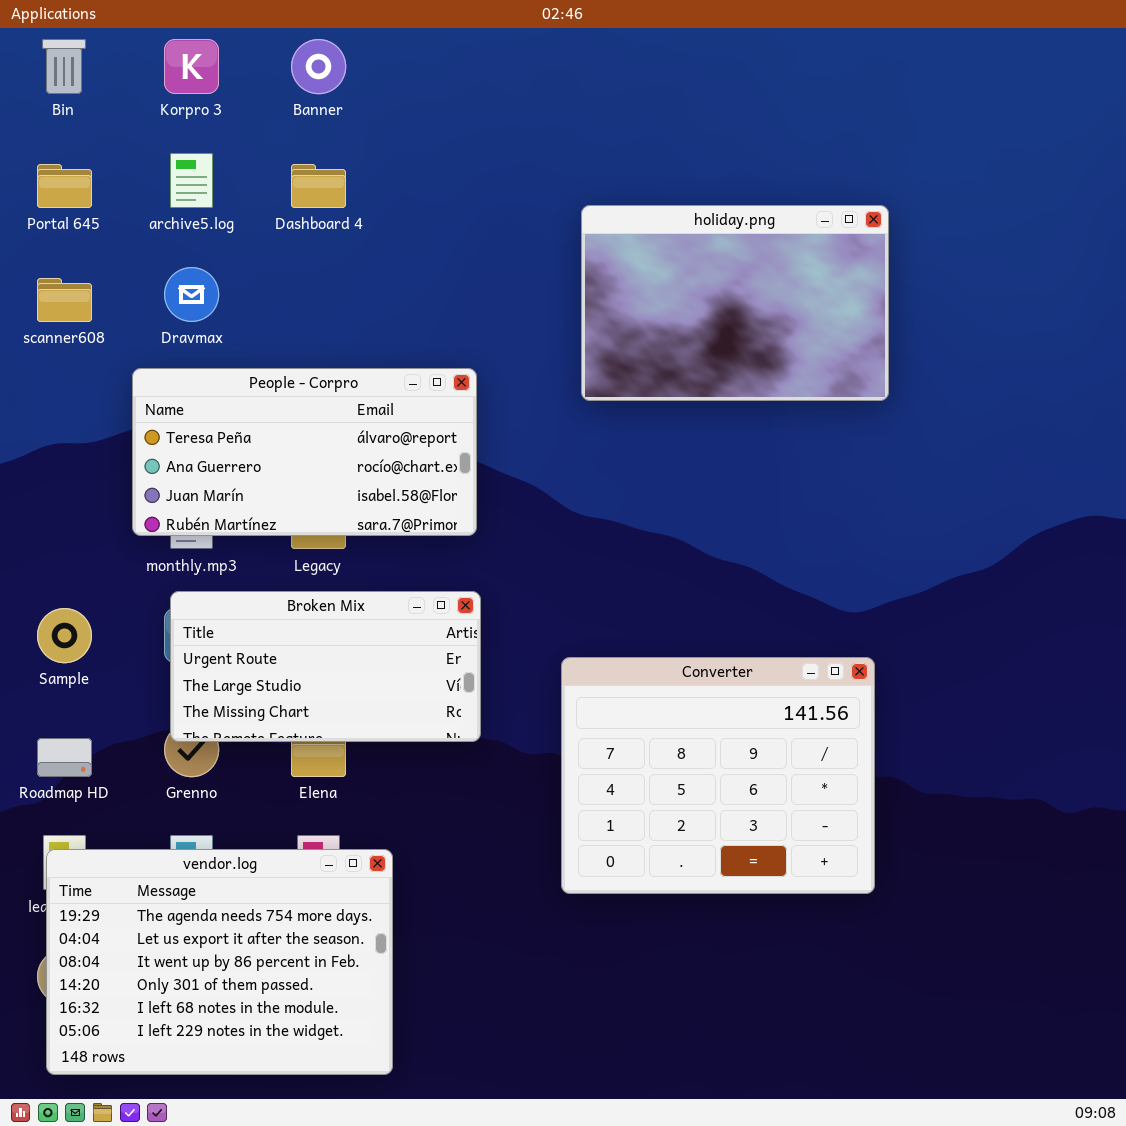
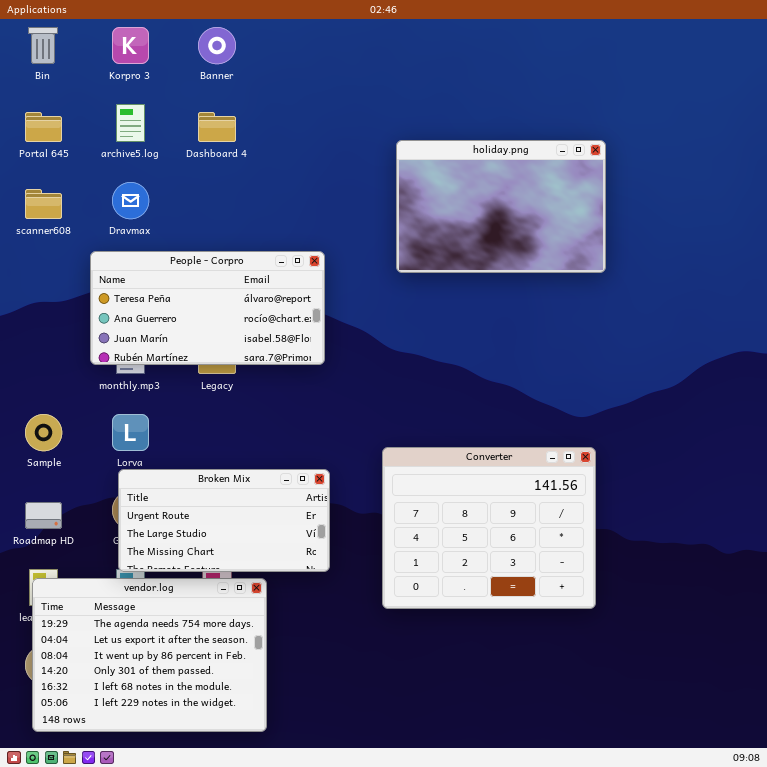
Broken Mix: [170,591,481,742] -> [118,469,330,572], moved

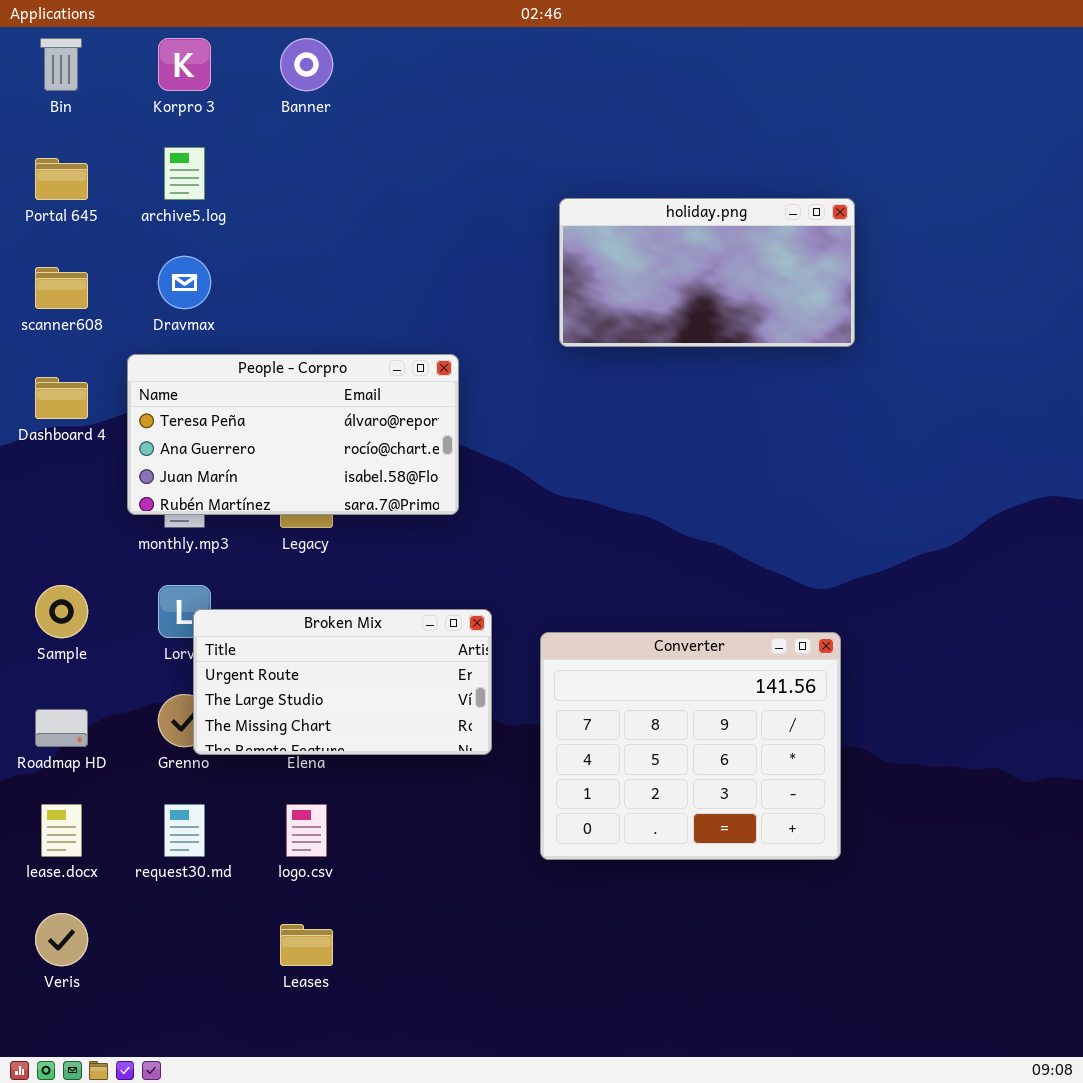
Dashboard 4: [198,112,236,142] -> [35,377,88,419], moved
holiday.png: [396,140,606,273] -> [559,198,855,347], resized
Broken Mix: [118,469,330,572] -> [193,609,492,755], moved
vendor.log: [32,578,267,732] -> none, closed

